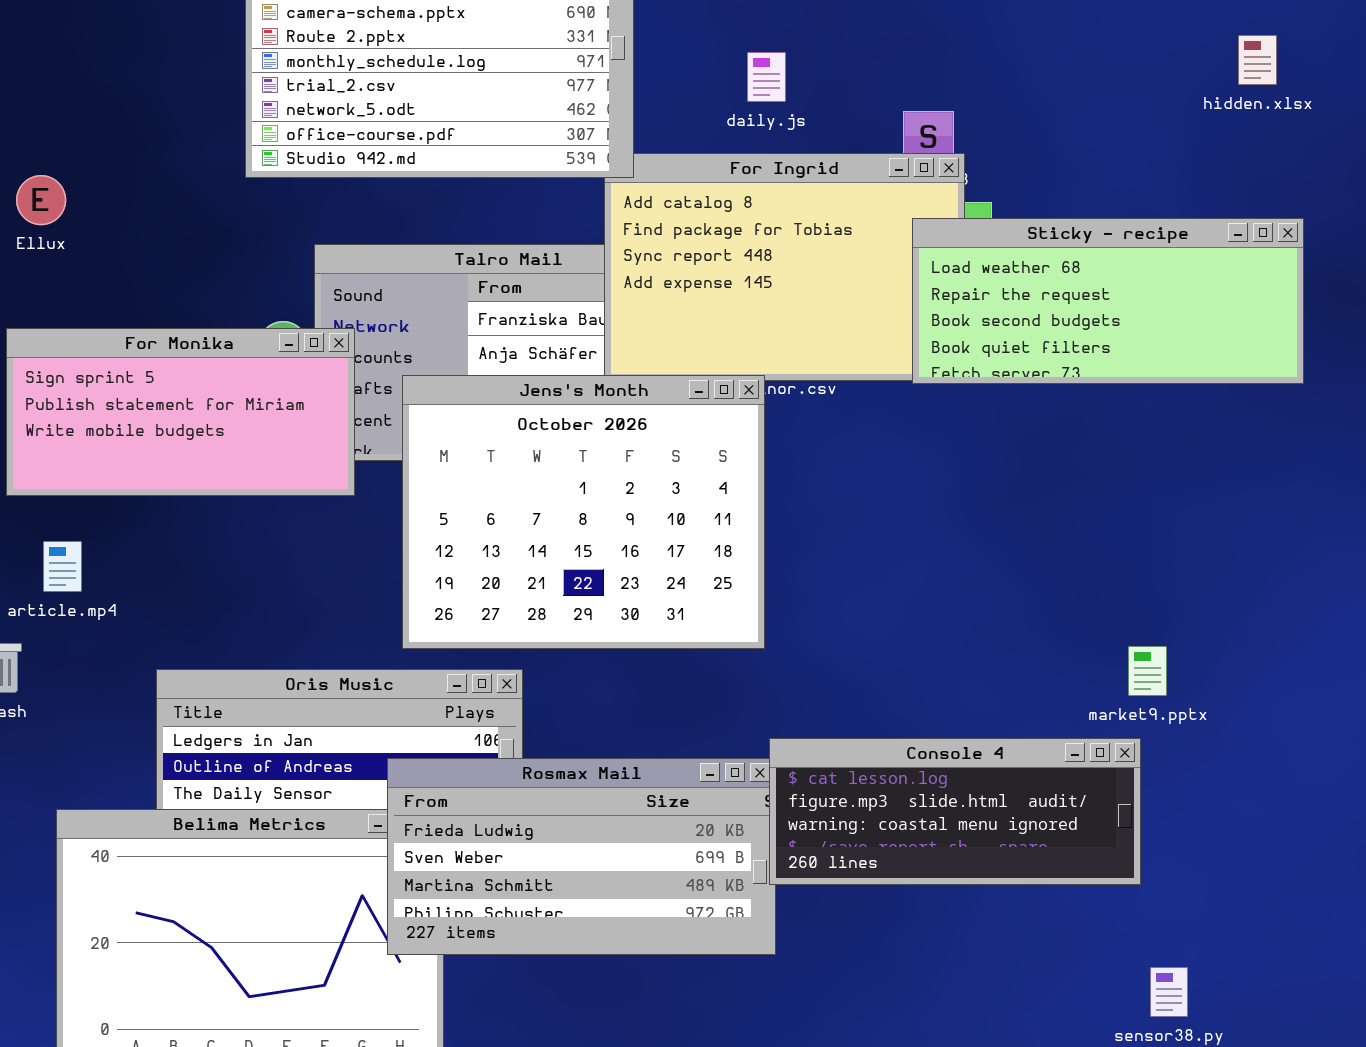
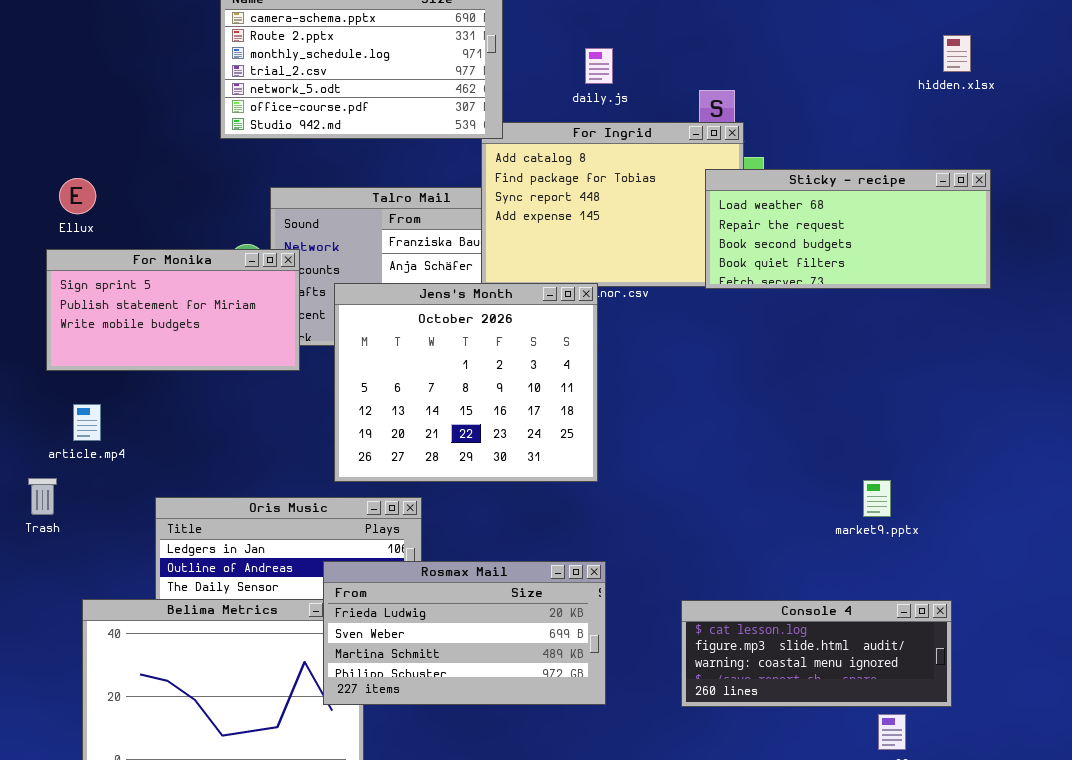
Ellux: [16,175,66,225] -> [59,178,96,214], moved
Console 4: [769,738,1141,885] -> [681,600,952,707], moved

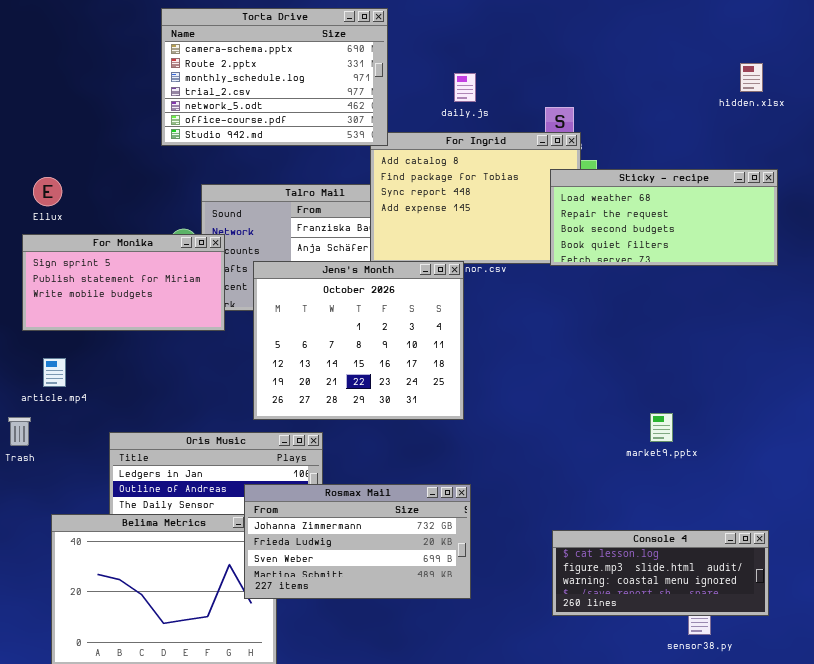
market9.pptx: [863,480,891,517] -> [650,413,673,442], moved
Rosmax Mail: [323,561,606,705] -> [244,484,471,599], scrolled up 1 row
Console 4: [681,600,952,707] -> [552,530,769,616], moved

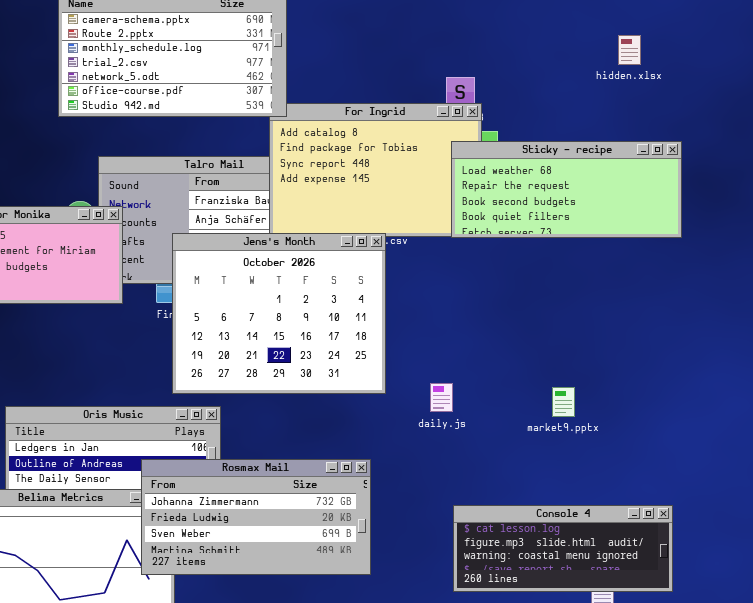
hidden.xlsx: [740,63,763,92] -> [618,35,641,65], moved
daily.js: [454,73,476,102] -> [430,383,453,412], moved
Jens's Month: [253,261,464,420] -> [172,233,386,394], moved

